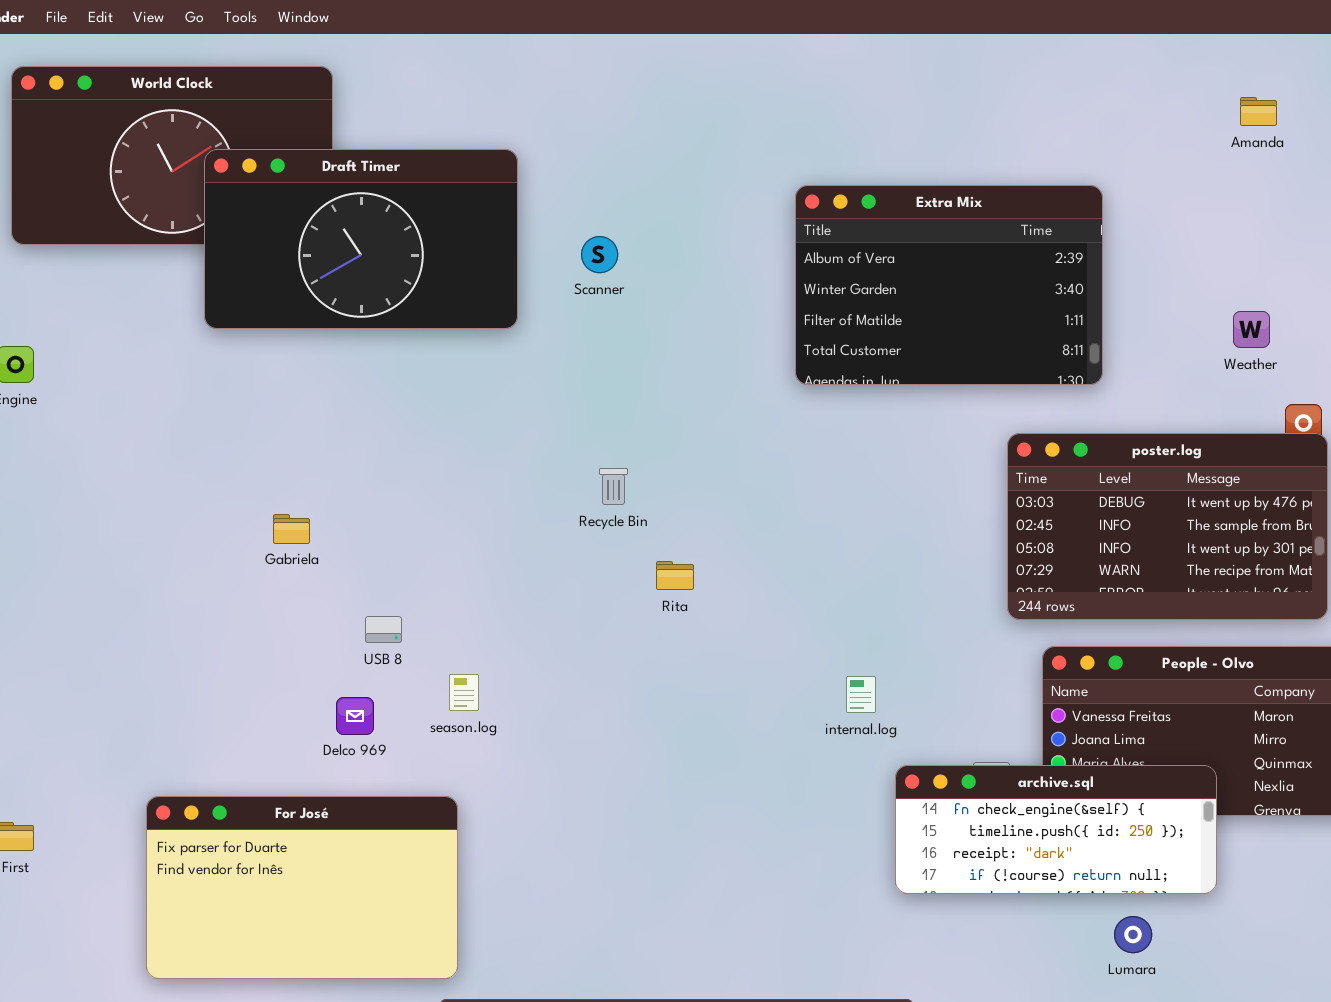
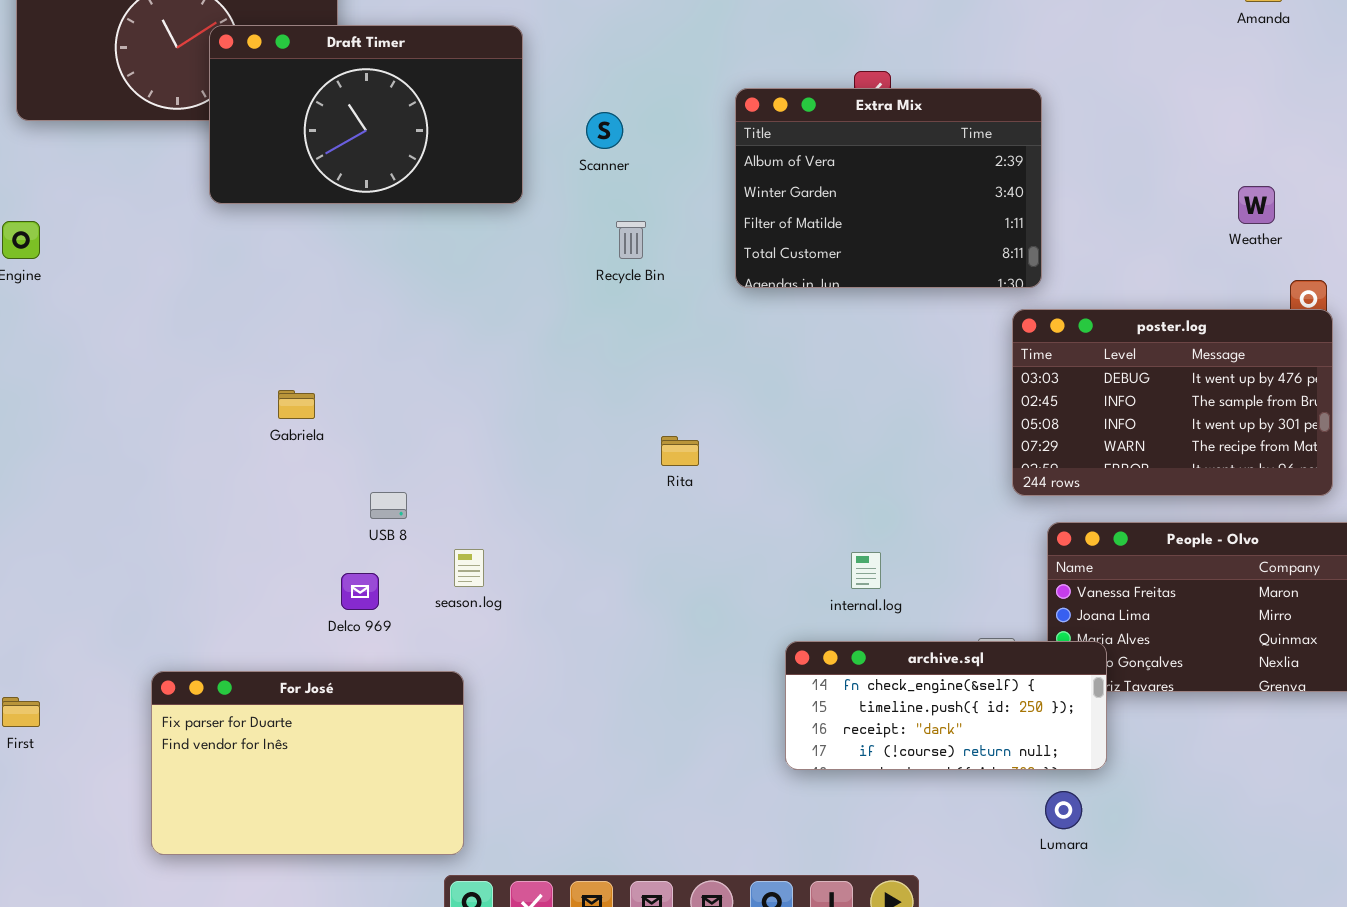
Extra Mix: [795,185,1103,385] -> [735,88,1042,288], moved
Recycle Bin: [599,468,628,505] -> [616,221,646,259], moved
archive.sql: [895,765,1217,894] -> [785,641,1107,770], moved
Lumara: [1114,916,1152,953] -> [1045,791,1082,829], moved

